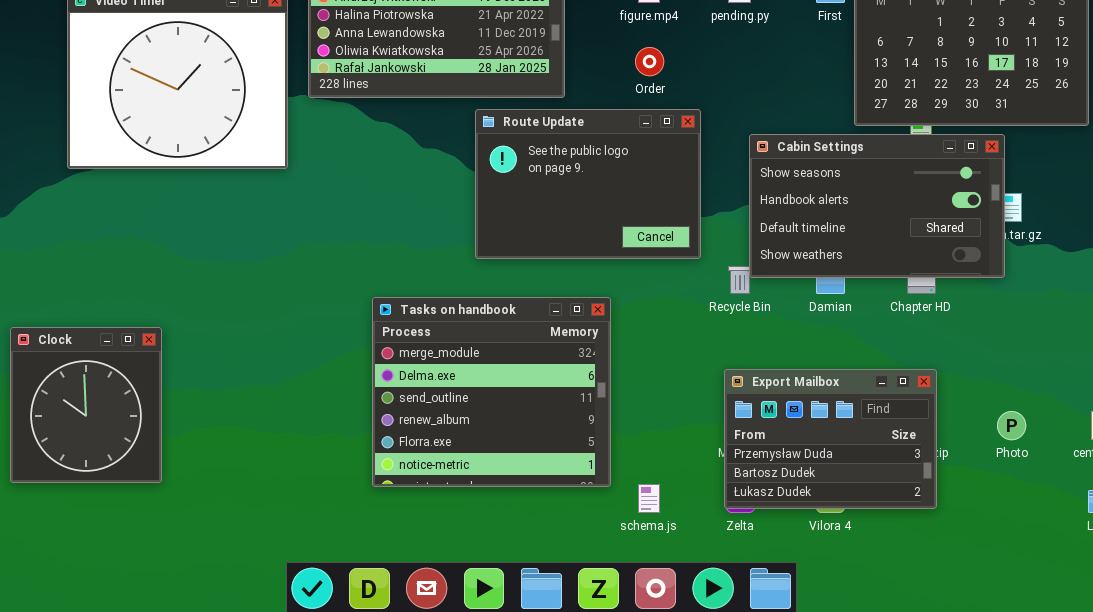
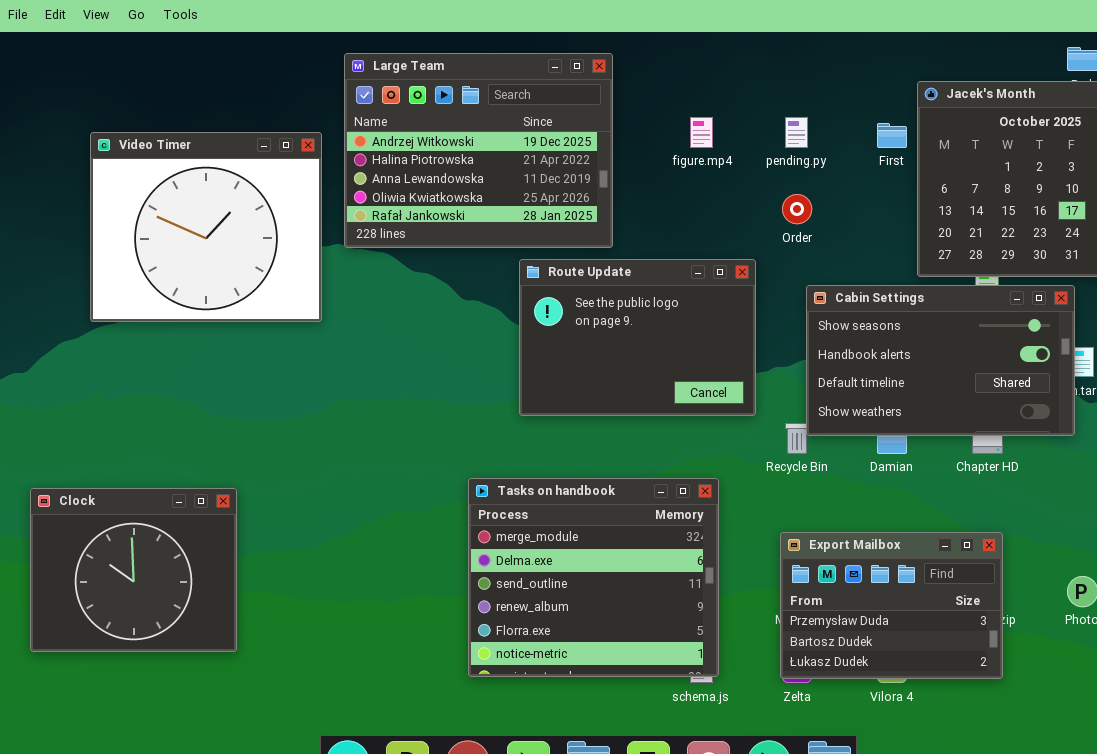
Order: [635,47,664,76] -> [782,194,812,224], moved
Tasks on handbook: [372,297,611,487] -> [468,478,719,677], moved
Clock: [10,327,162,483] -> [30,488,237,652], resized

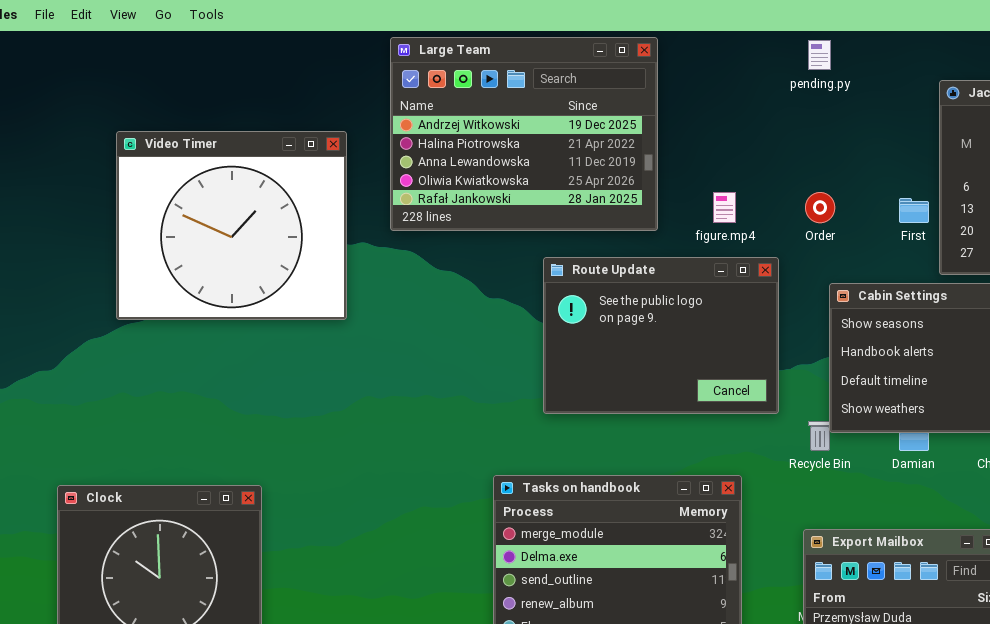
Large Team: [344,53,613,248] -> [390,37,658,231], moved
figure.mp4: [690,117,713,148] -> [713,192,736,223], moved
pending.py: [785,117,808,148] -> [808,40,831,70], moved
First: [877,123,907,148] -> [899,198,929,223], moved

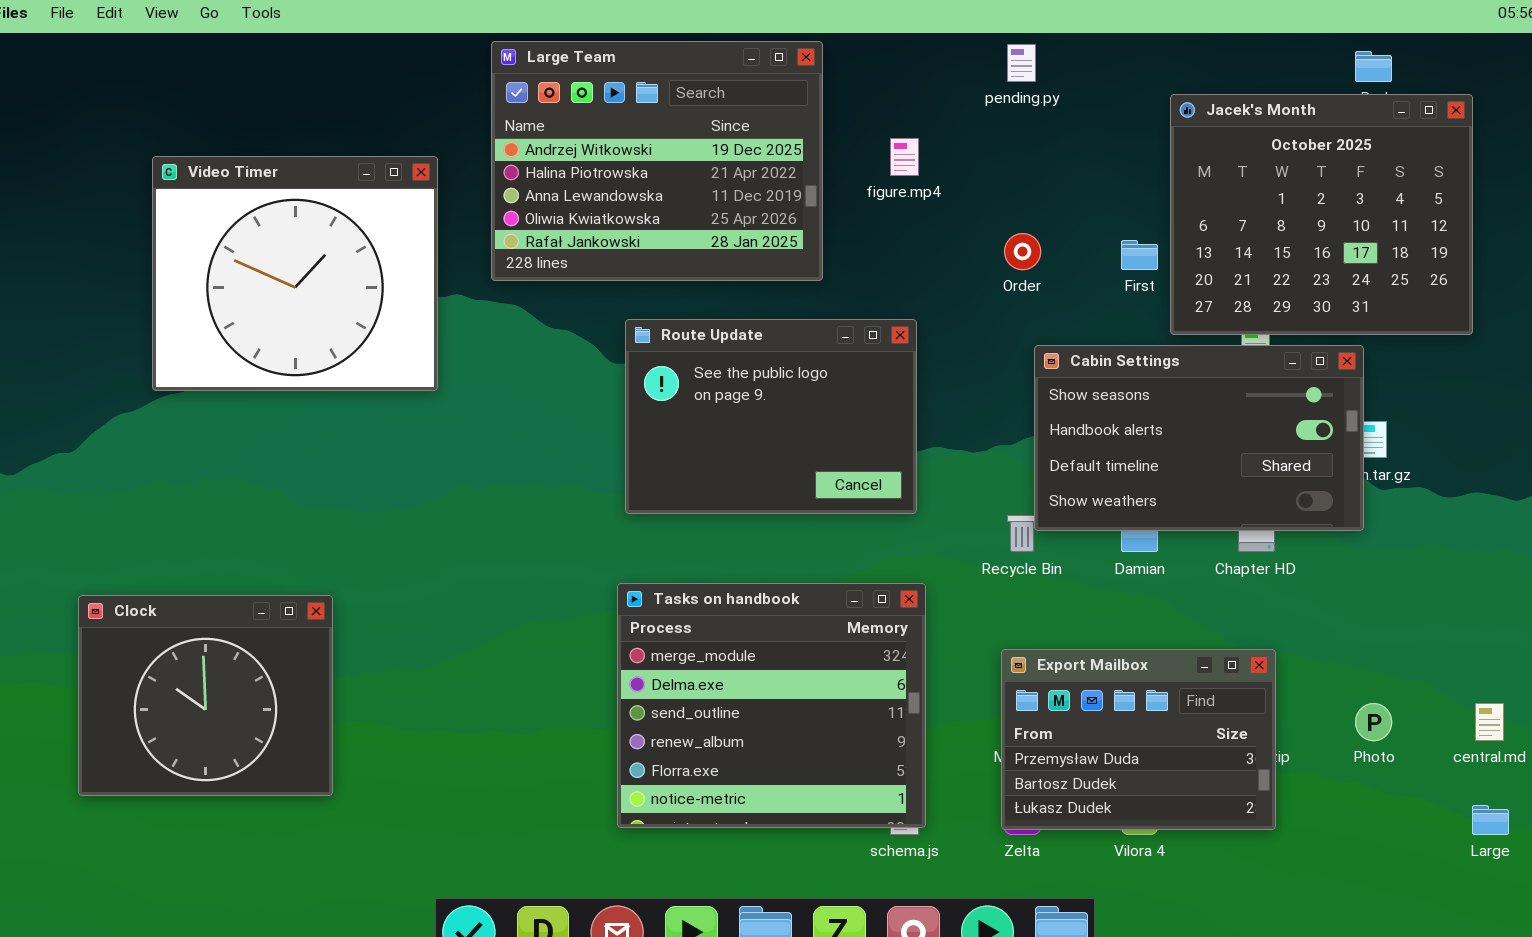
figure.mp4: [713,192,736,223] -> [890,138,919,176], moved
Route Update: [543,257,779,414] -> [625,319,917,514], moved

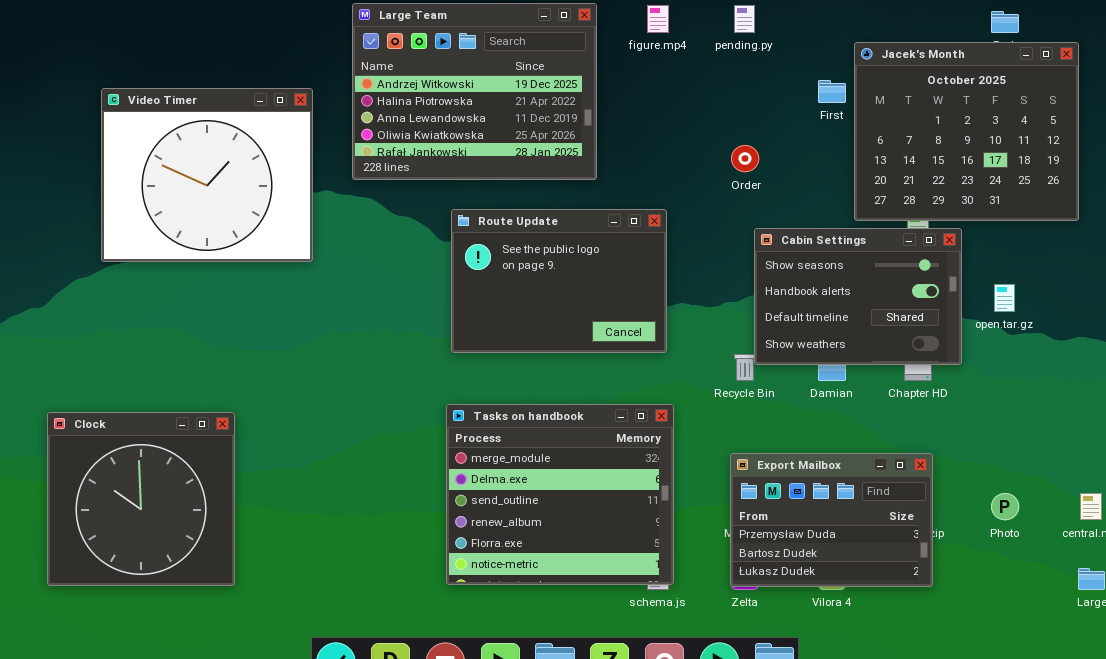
figure.mp4: [890,138,919,176] -> [647,5,669,33], moved
First: [1121,240,1158,270] -> [818,80,846,103], moved
Cabin Settings: [1034,345,1364,531] -> [754,228,962,365], resized
Clock: [78,595,333,796] -> [47,412,235,586], resized

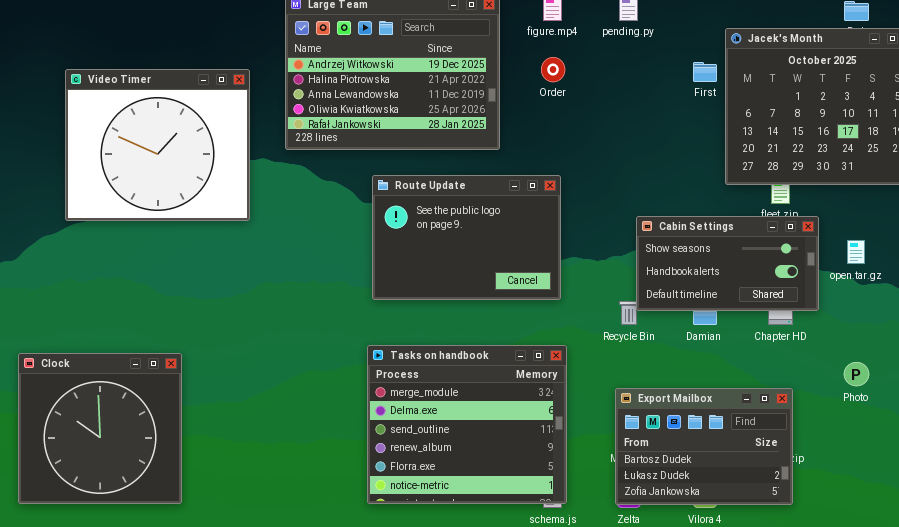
Order: [731,145,759,172] -> [541,57,565,82], moved
Cabin Settings: [754,228,962,365] -> [636,216,819,311], resized
Export Mailbox: [730,453,933,587] -> [615,388,793,505], scrolled down 1 row
Photo: [991,493,1019,520] -> [844,362,869,386], moved

